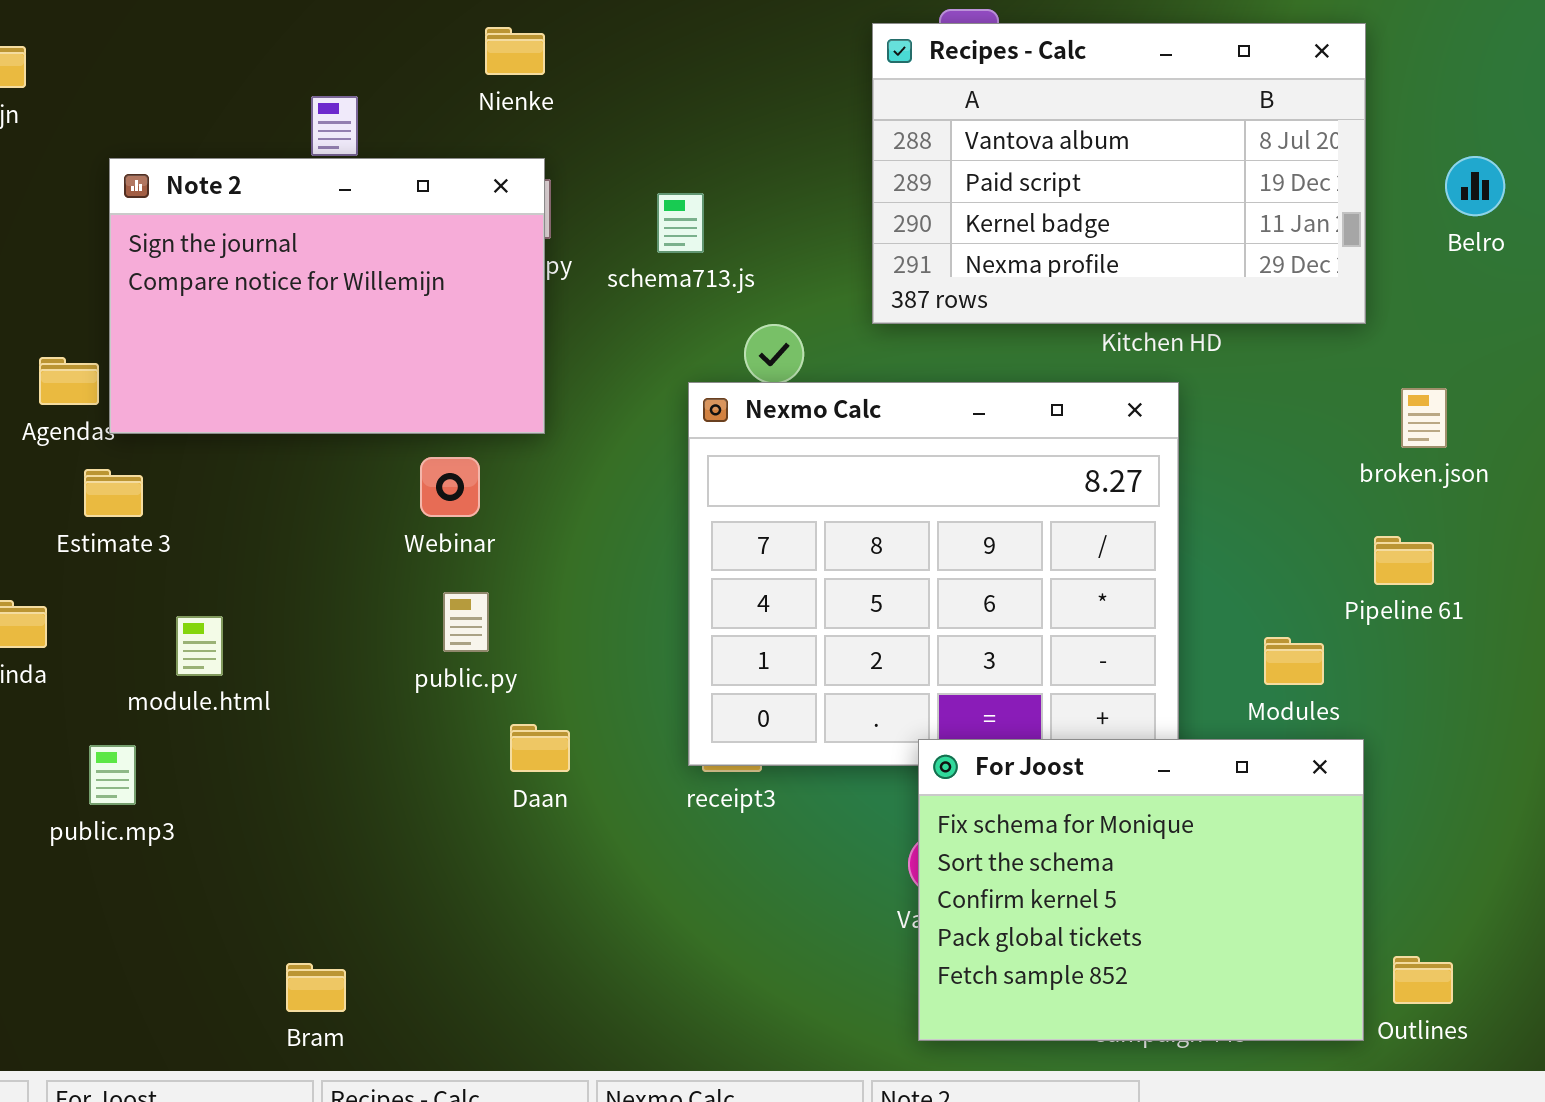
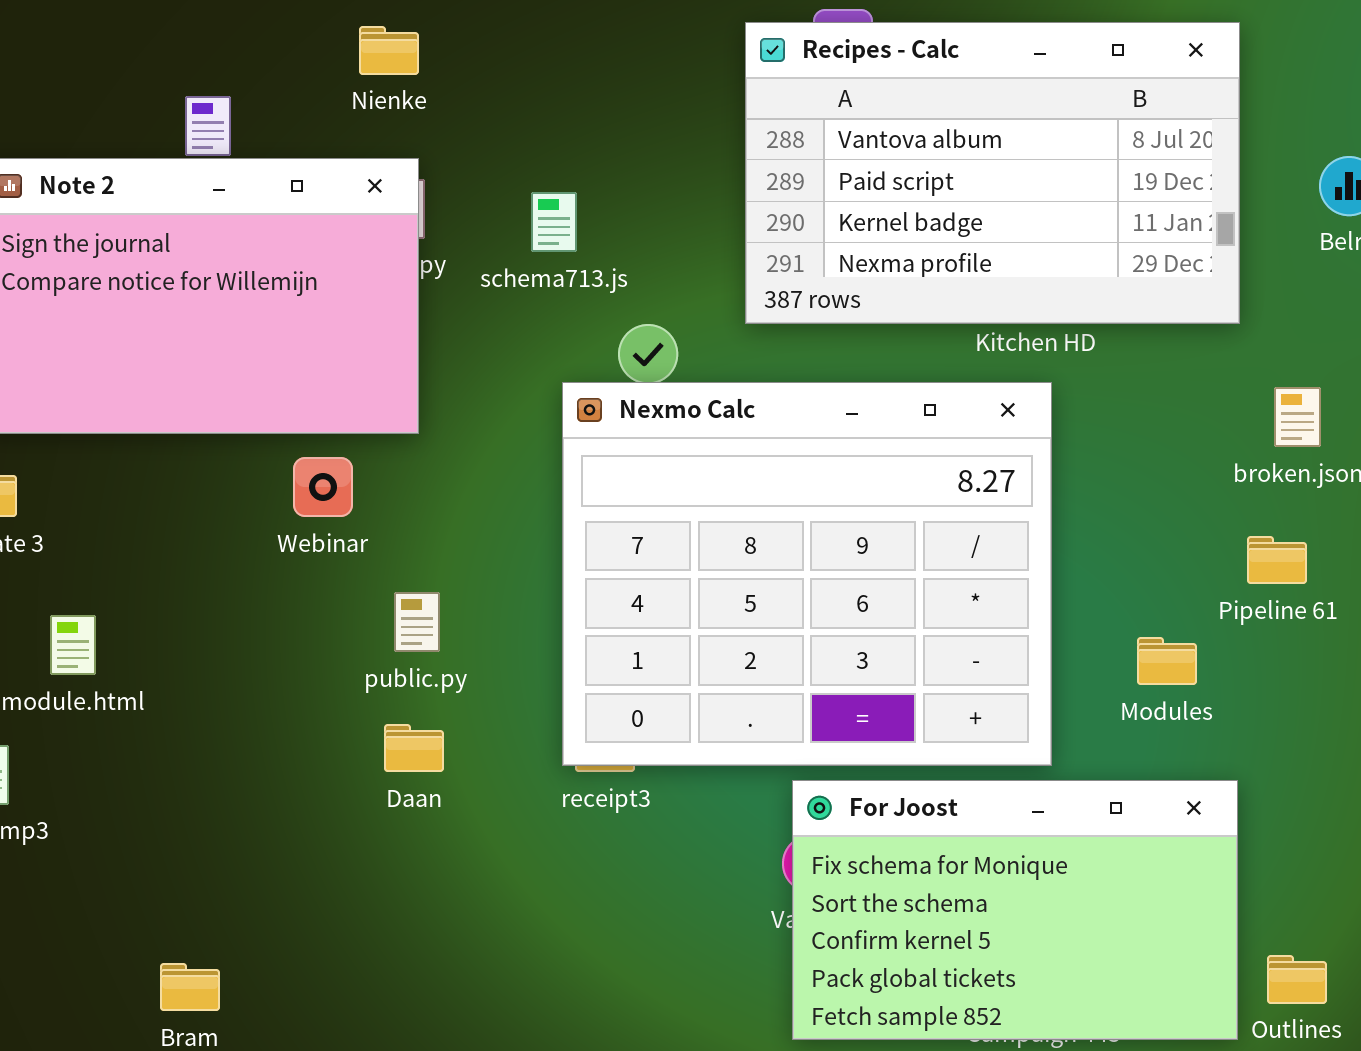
public.py: [443,592,489,652] -> [394,592,440,652], moved
For Joost: [918,739,1364,1041] -> [792,780,1238,1040], resized

